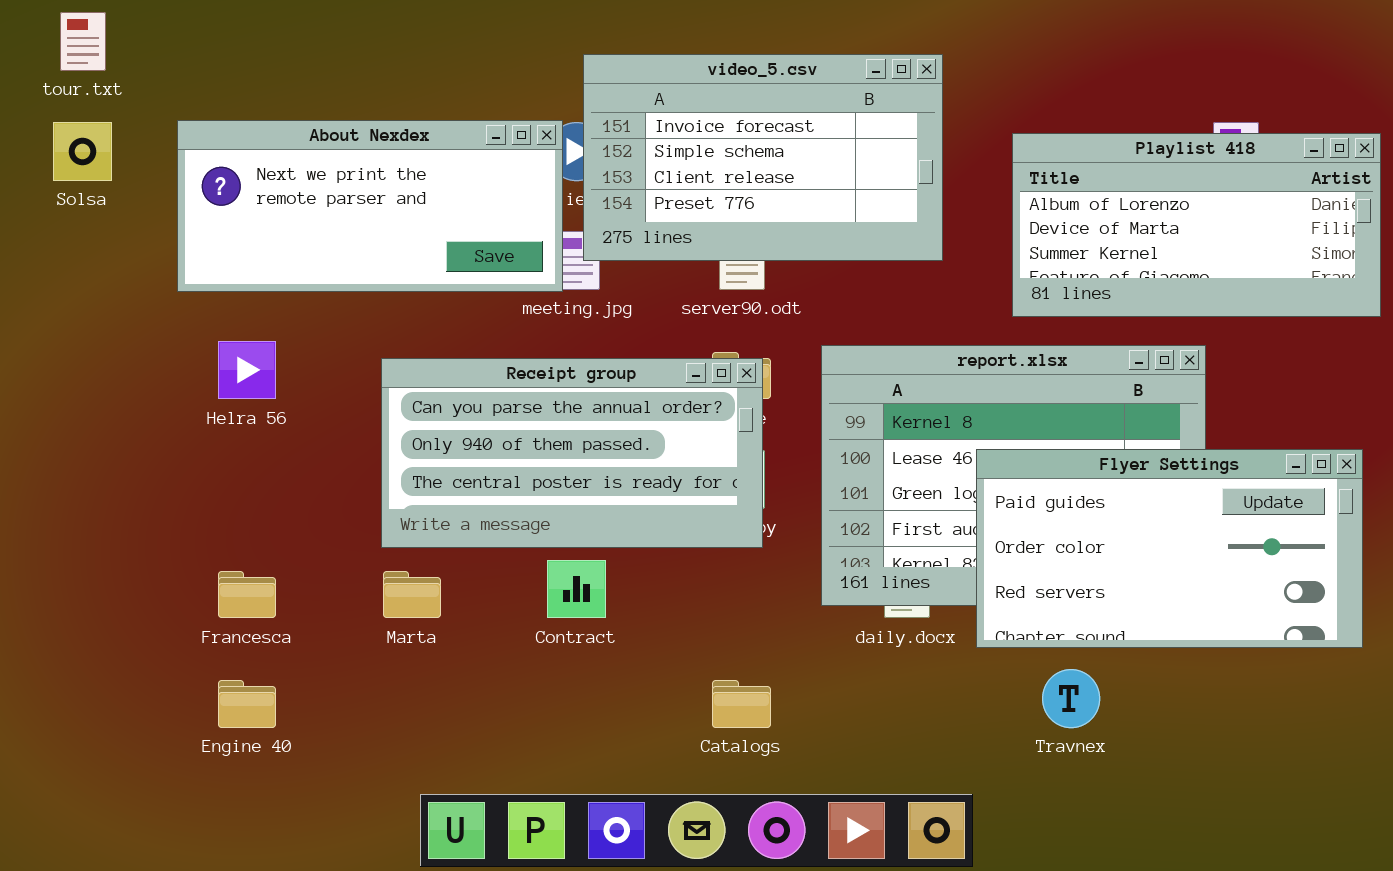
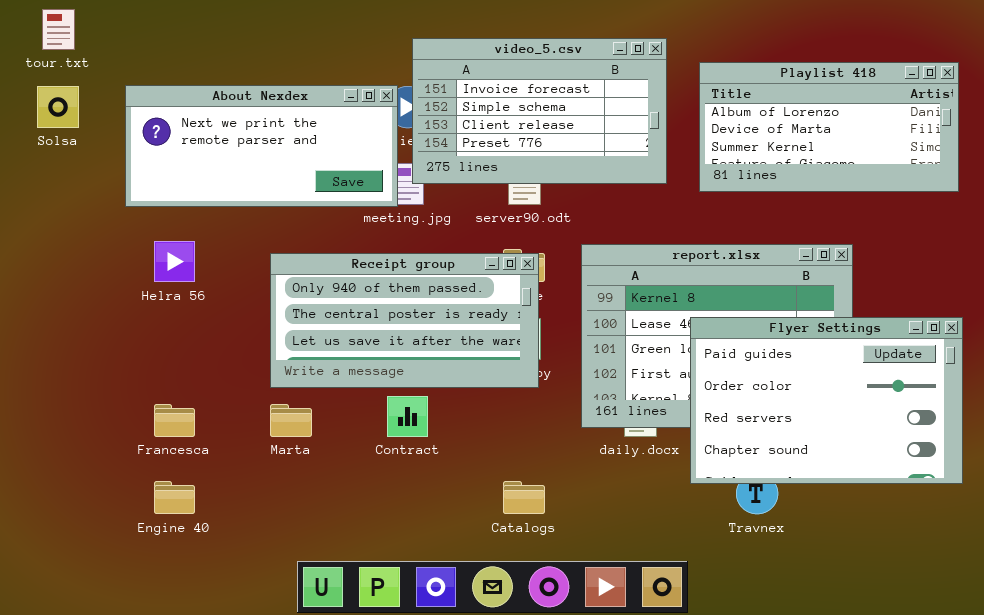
Playlist 418: [1012,133,1381,317] -> [699,62,959,192], moved
Receipt group: [381,358,763,548] -> [270,253,539,388], scrolled down 1 row
Flyer Settings: [976,449,1363,648] -> [690,317,963,484], resized

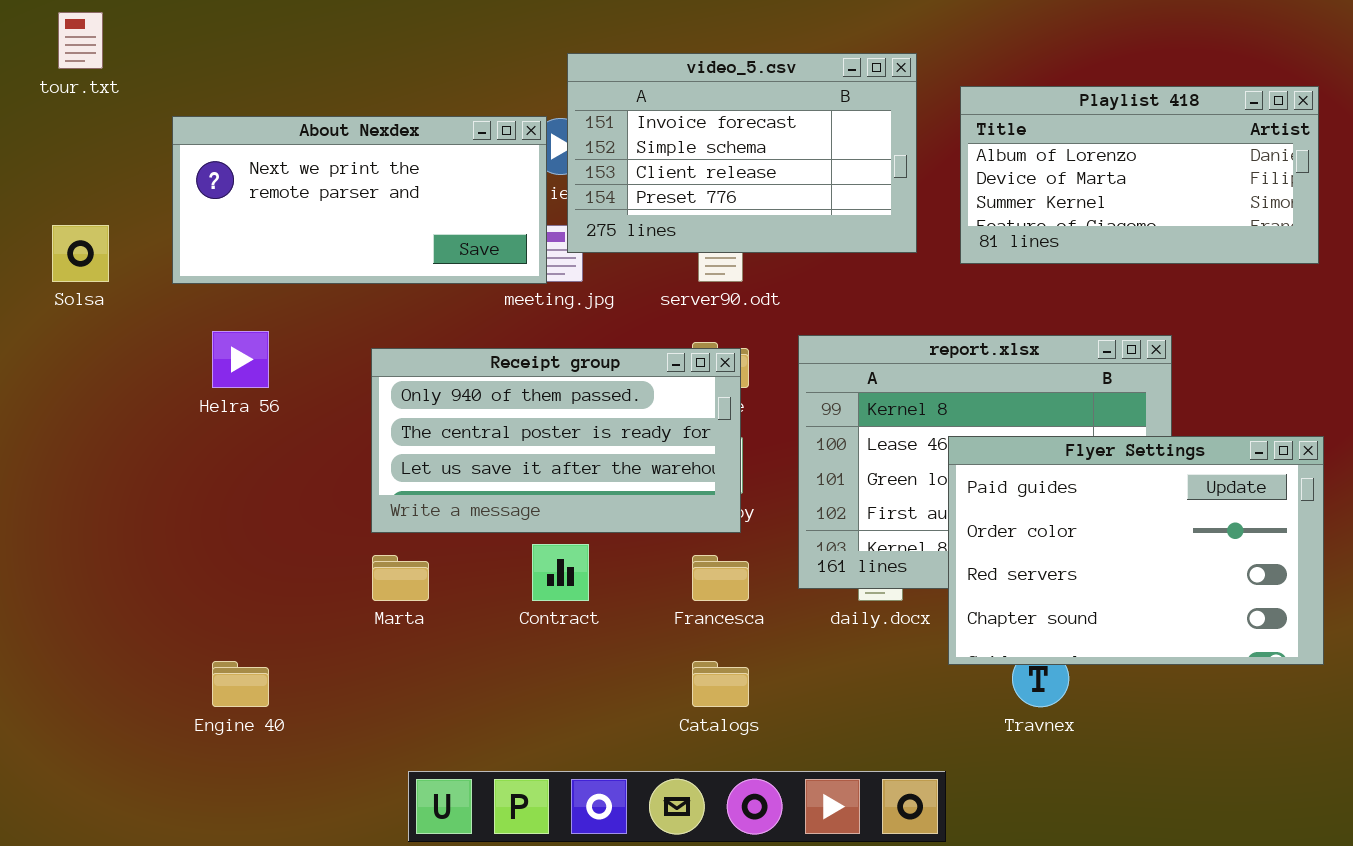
Solsa: [37,86,79,128] -> [52,225,109,282], moved
Francesca: [154,404,195,437] -> [692,555,749,601], moved

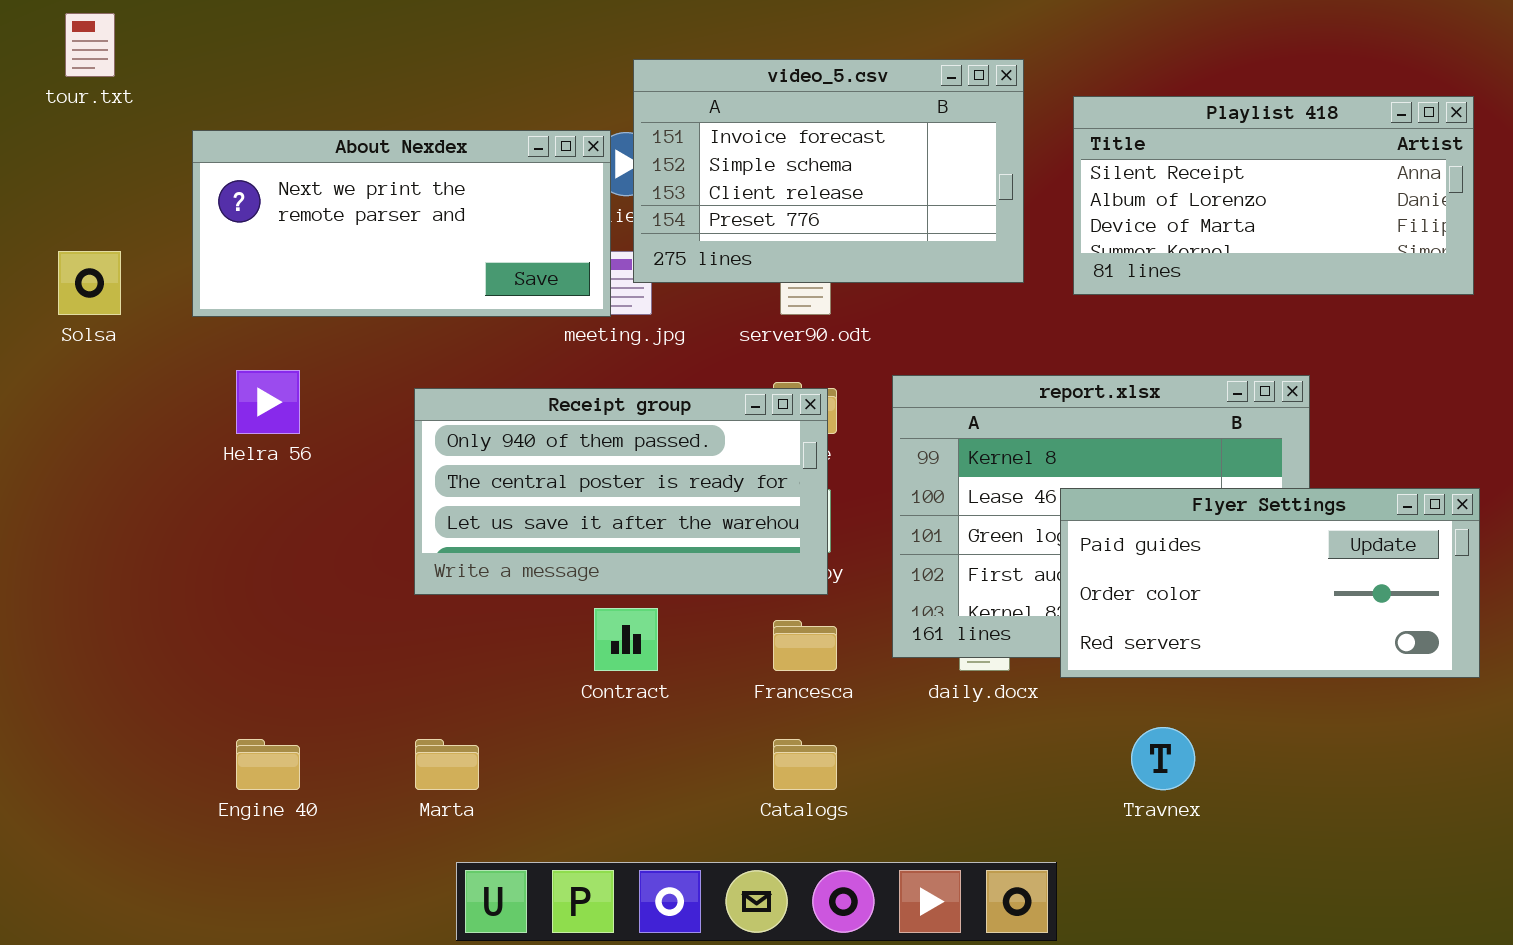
Playlist 418: [960,86,1319,264] -> [1073,96,1474,295], scrolled up 1 row
Flyer Settings: [948,436,1324,665] -> [1060,488,1480,678], resized
Marta: [372,555,429,601] -> [415,739,479,790], moved

